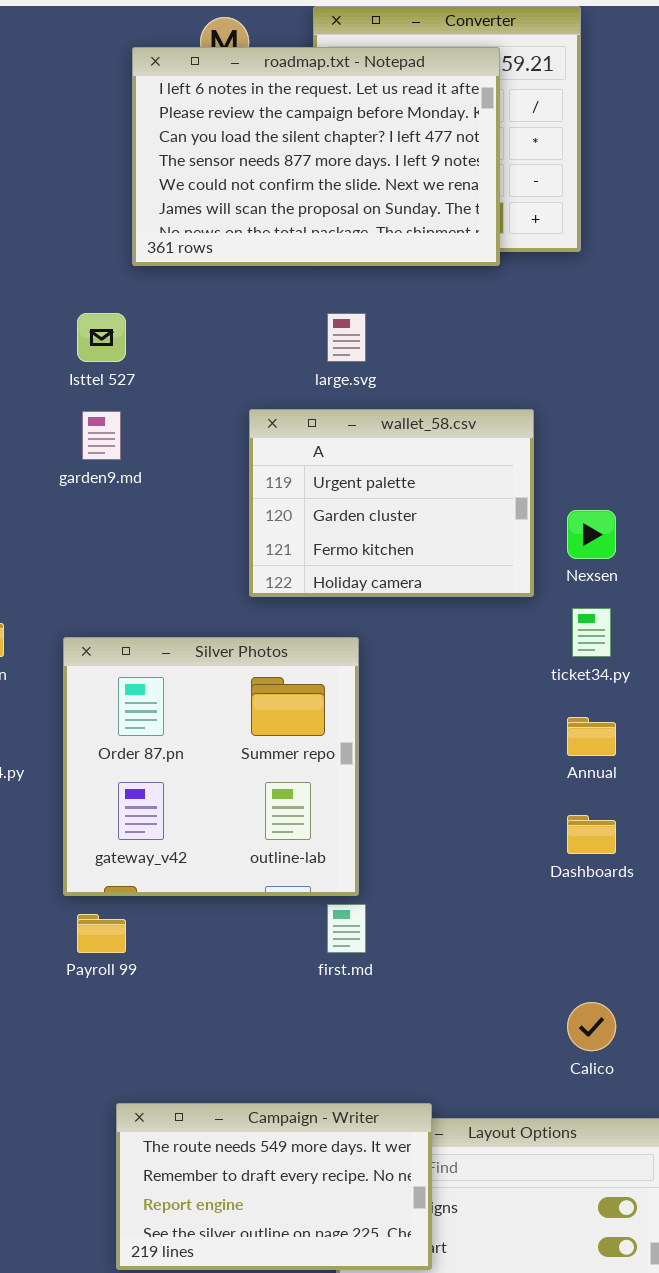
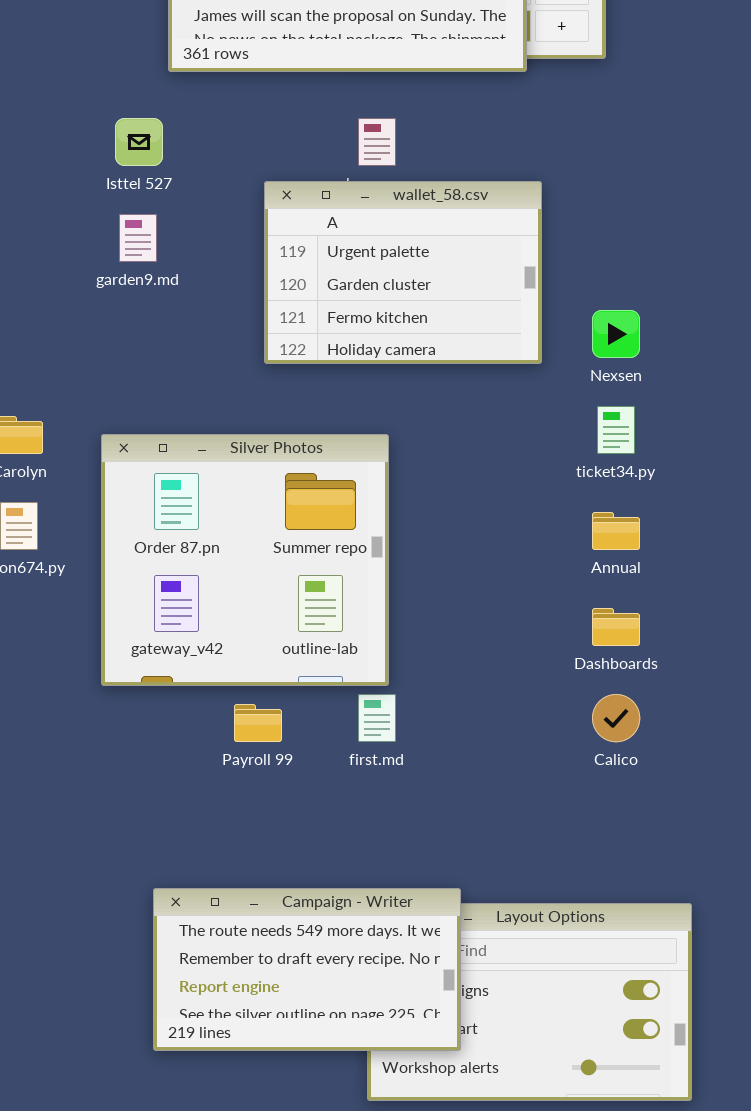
wallet_58.csv: [249,409,534,597] -> [264,181,542,364], moved
Payroll 99: [77,914,126,953] -> [234,704,282,742], moved
Calico: [567,1002,616,1051] -> [592,694,640,742], moved

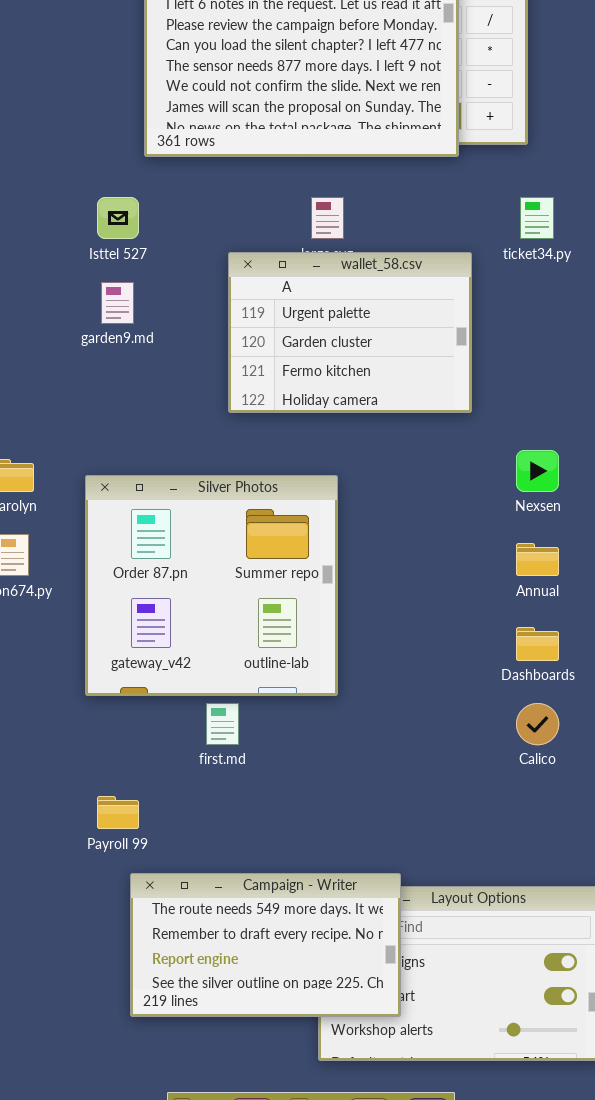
Nexsen: [592,310,640,358] -> [516,450,559,492], moved
ticket34.py: [597,406,635,454] -> [520,197,554,239], moved
first.md: [358,694,396,742] -> [206,703,239,745], moved
Payroll 99: [234,704,282,742] -> [97,796,139,829], moved

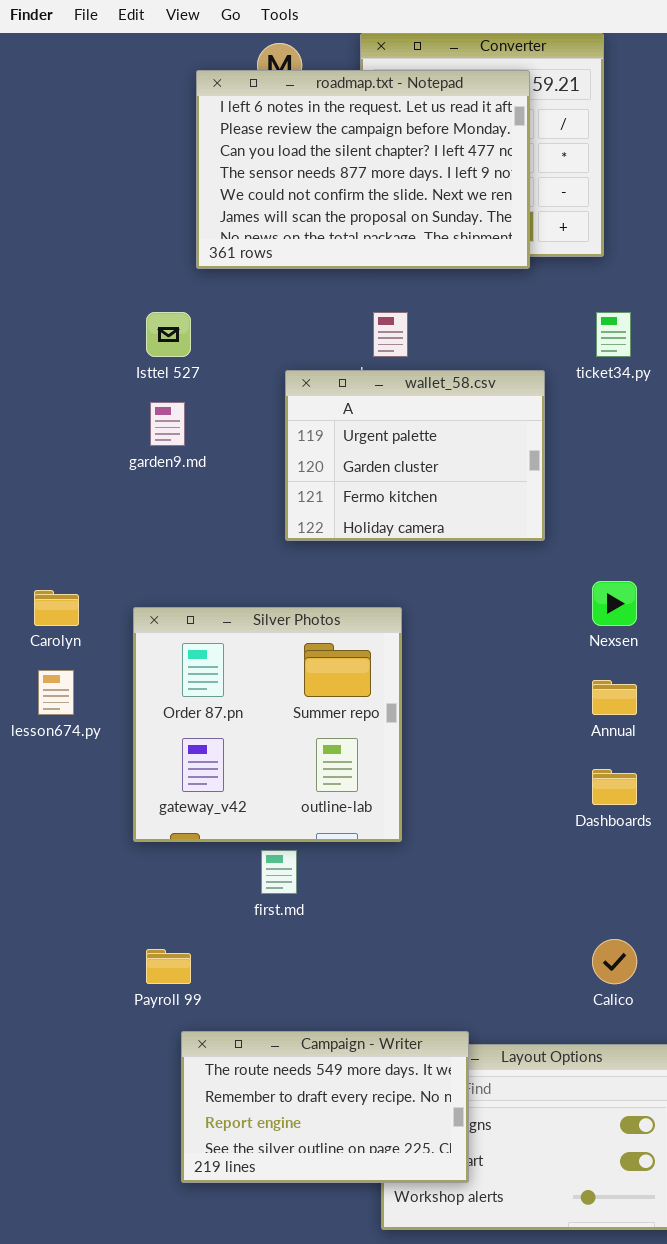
Calico: [516,703,559,745] -> [592,939,637,984], moved

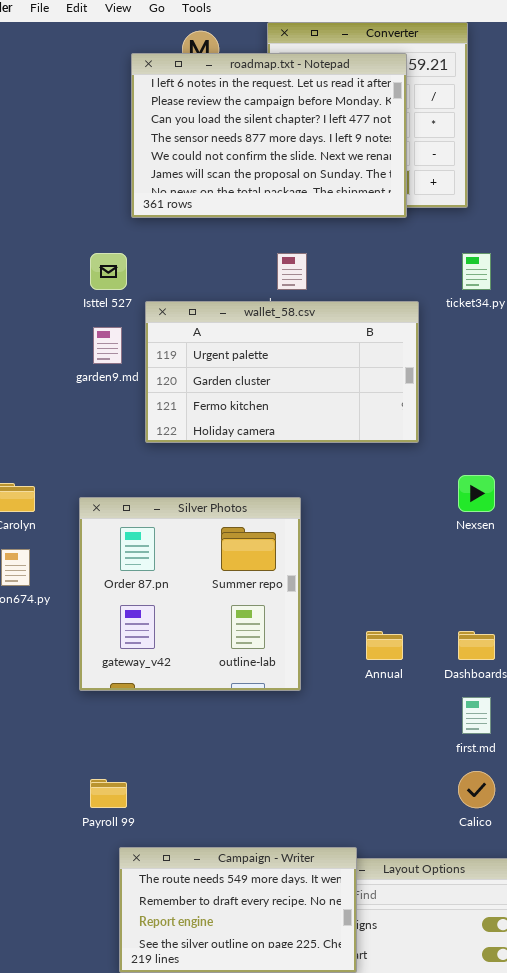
wallet_58.csv: [285,370,545,541] -> [145,301,419,443], resized
Annual: [592,680,637,715] -> [366,631,403,660], moved
first.md: [261,850,297,894] -> [462,697,491,734], moved

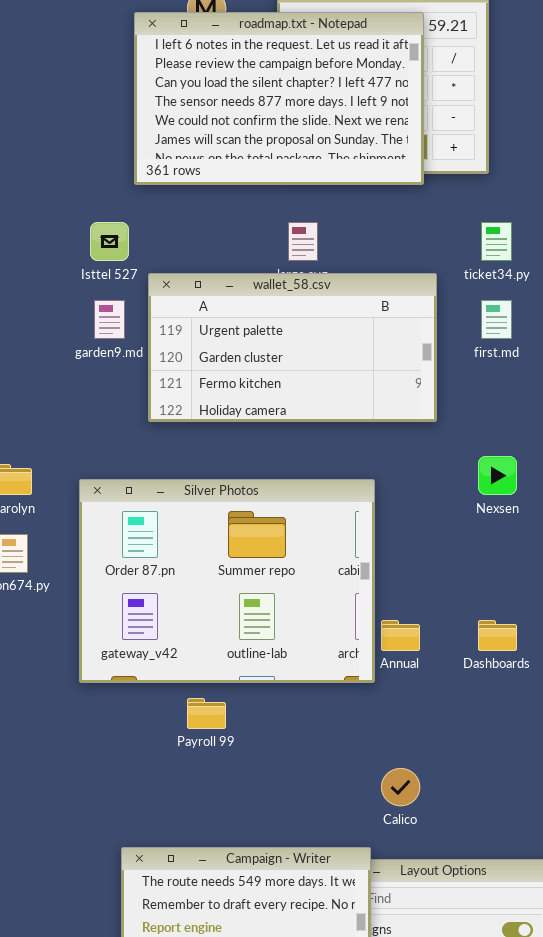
Silver Photos: [79,497,301,691] -> [79,479,375,683], resized
first.md: [462,697,491,734] -> [481,300,512,339], moved
Calico: [458,771,495,808] -> [381,768,420,806], moved
Payroll 99: [90,779,127,808] -> [187,698,226,729], moved

